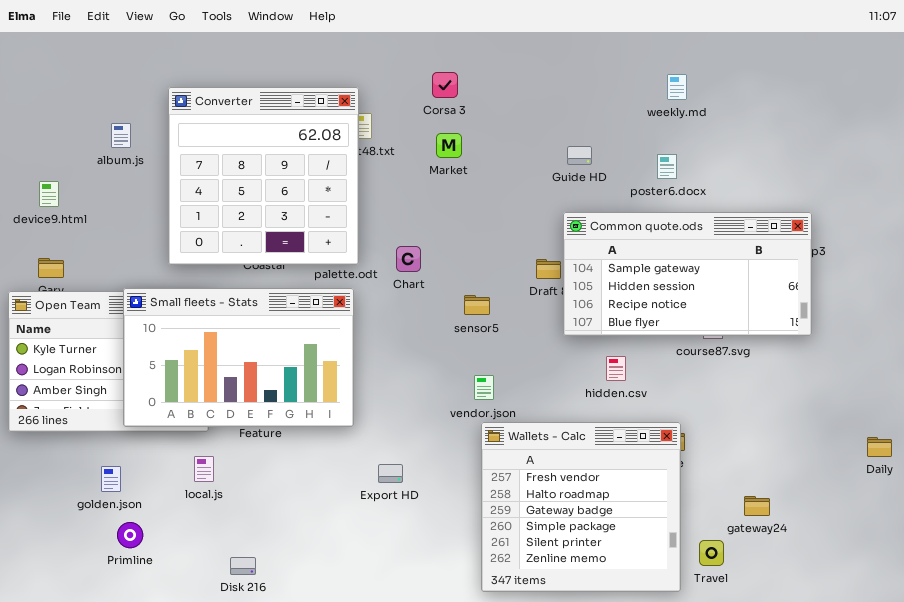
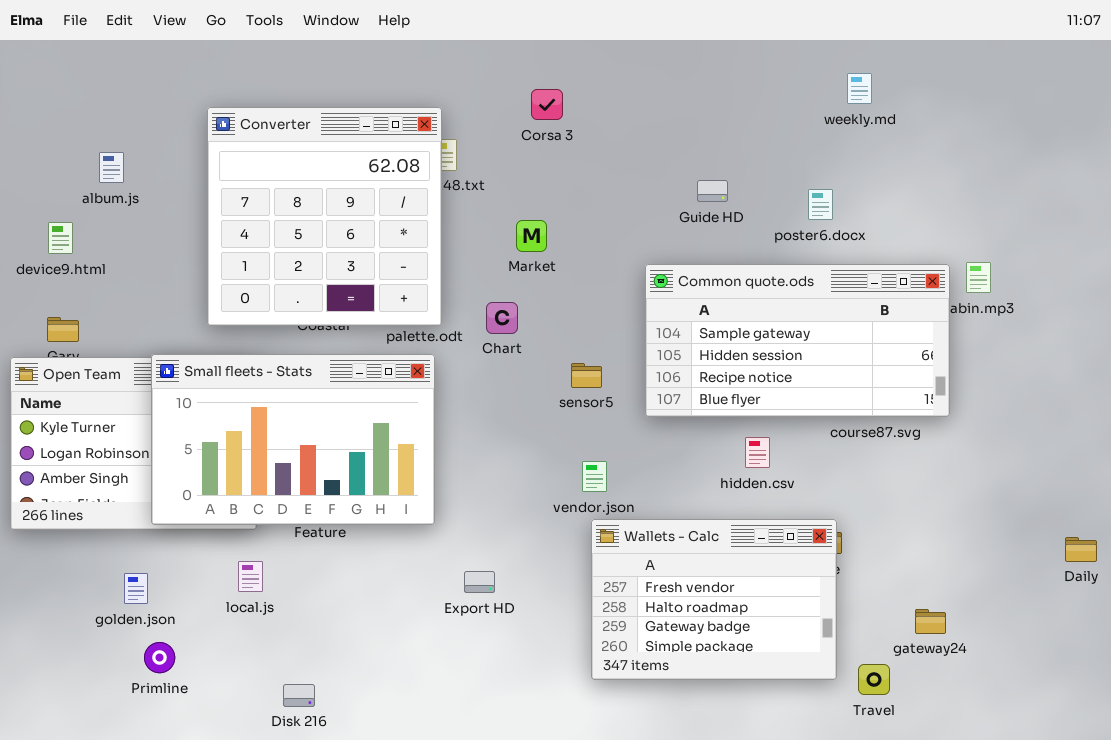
weekly.md: [667,74,687,100] -> [847,73,872,104], moved
album.js: [111,123,131,148] -> [99,152,124,183], moved
Market: [436,133,462,158] -> [516,220,547,252], moved
Common quote.ods: [563,212,812,336] -> [645,264,950,417], moved
Wallets - Calc: [481,422,681,592] -> [591,519,837,680], resized

